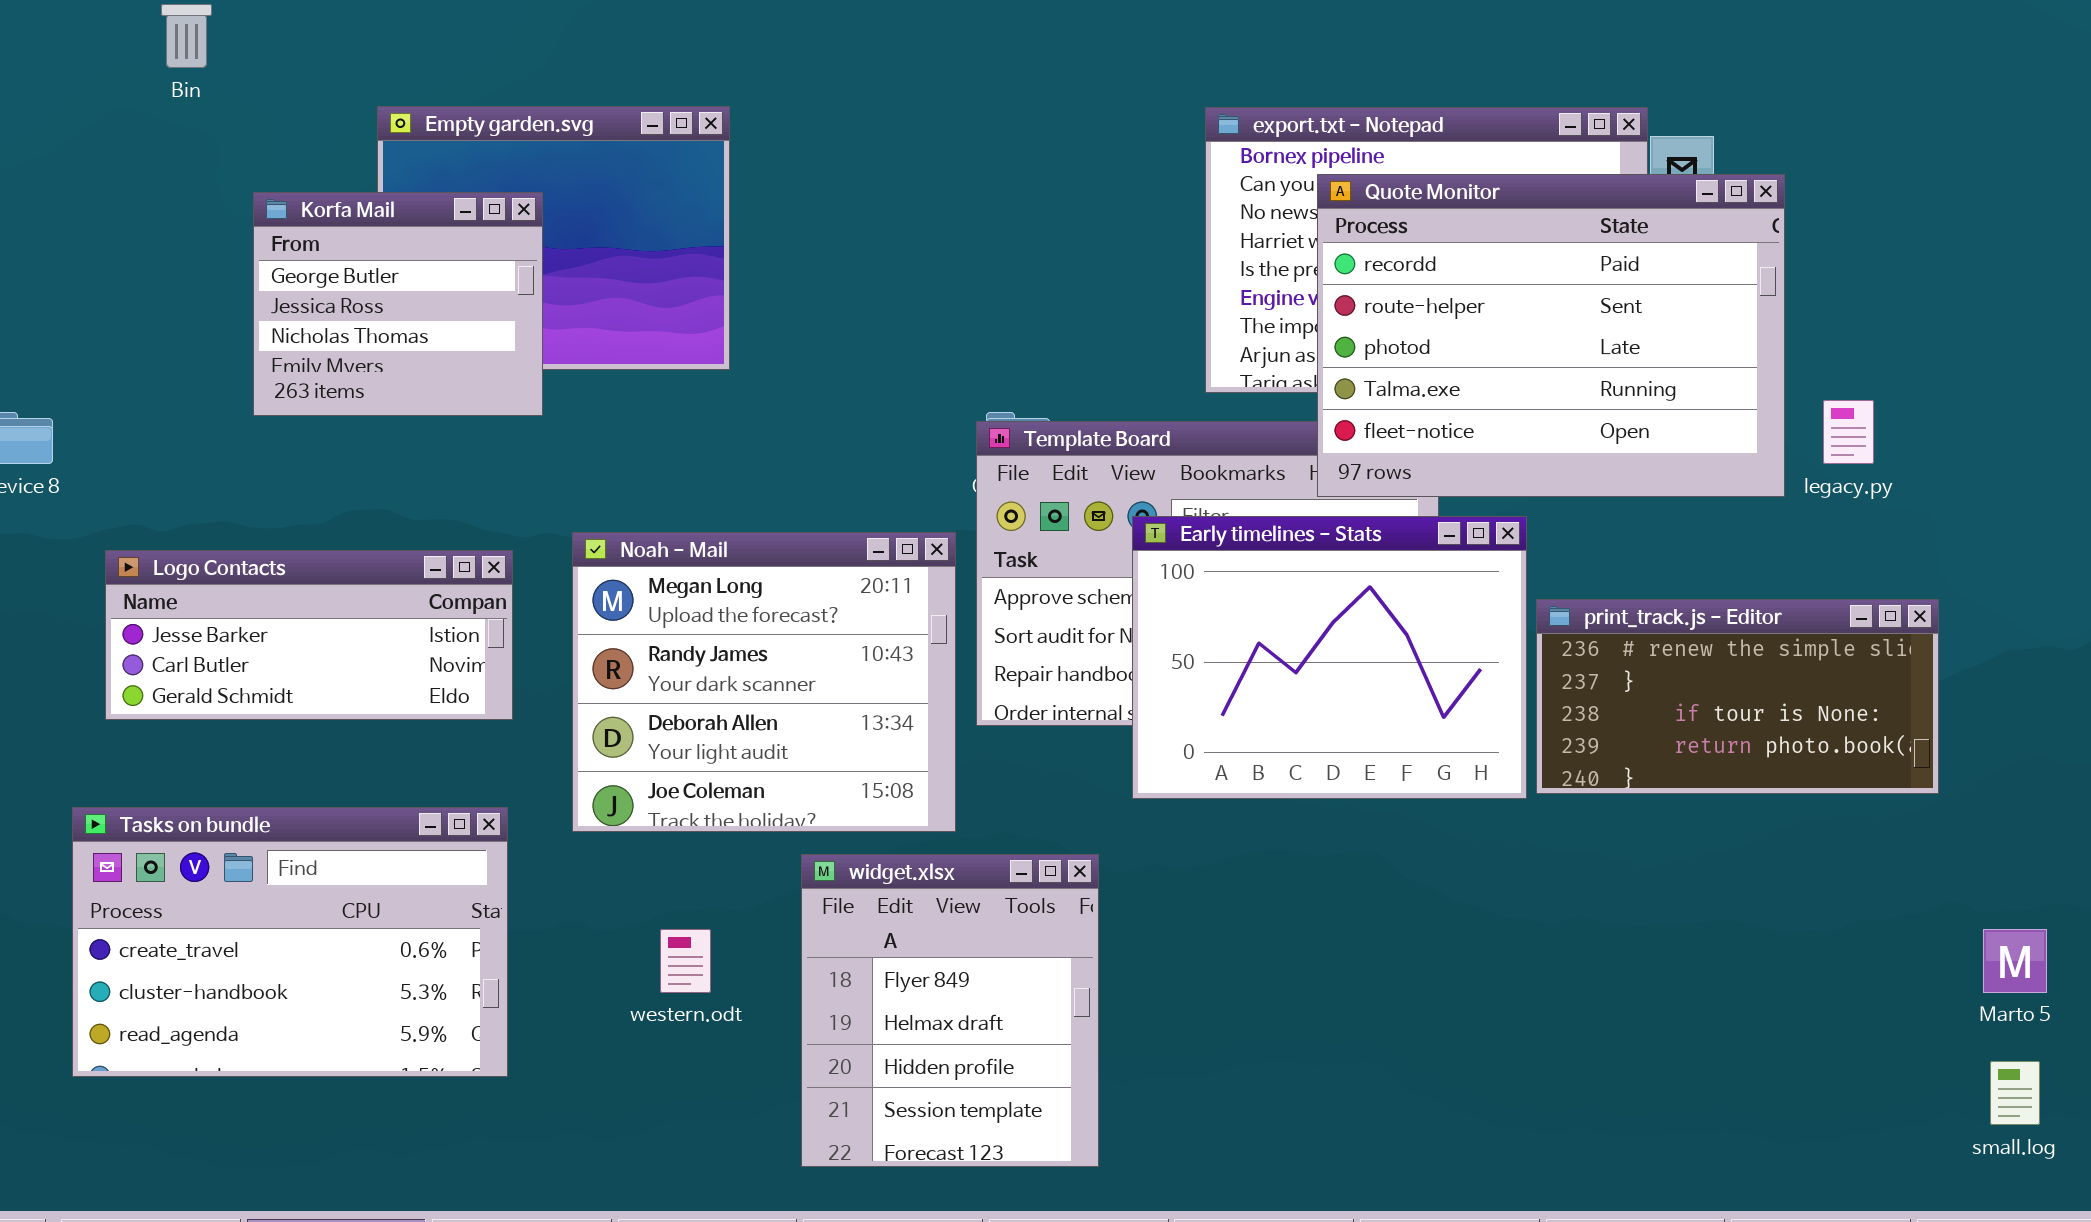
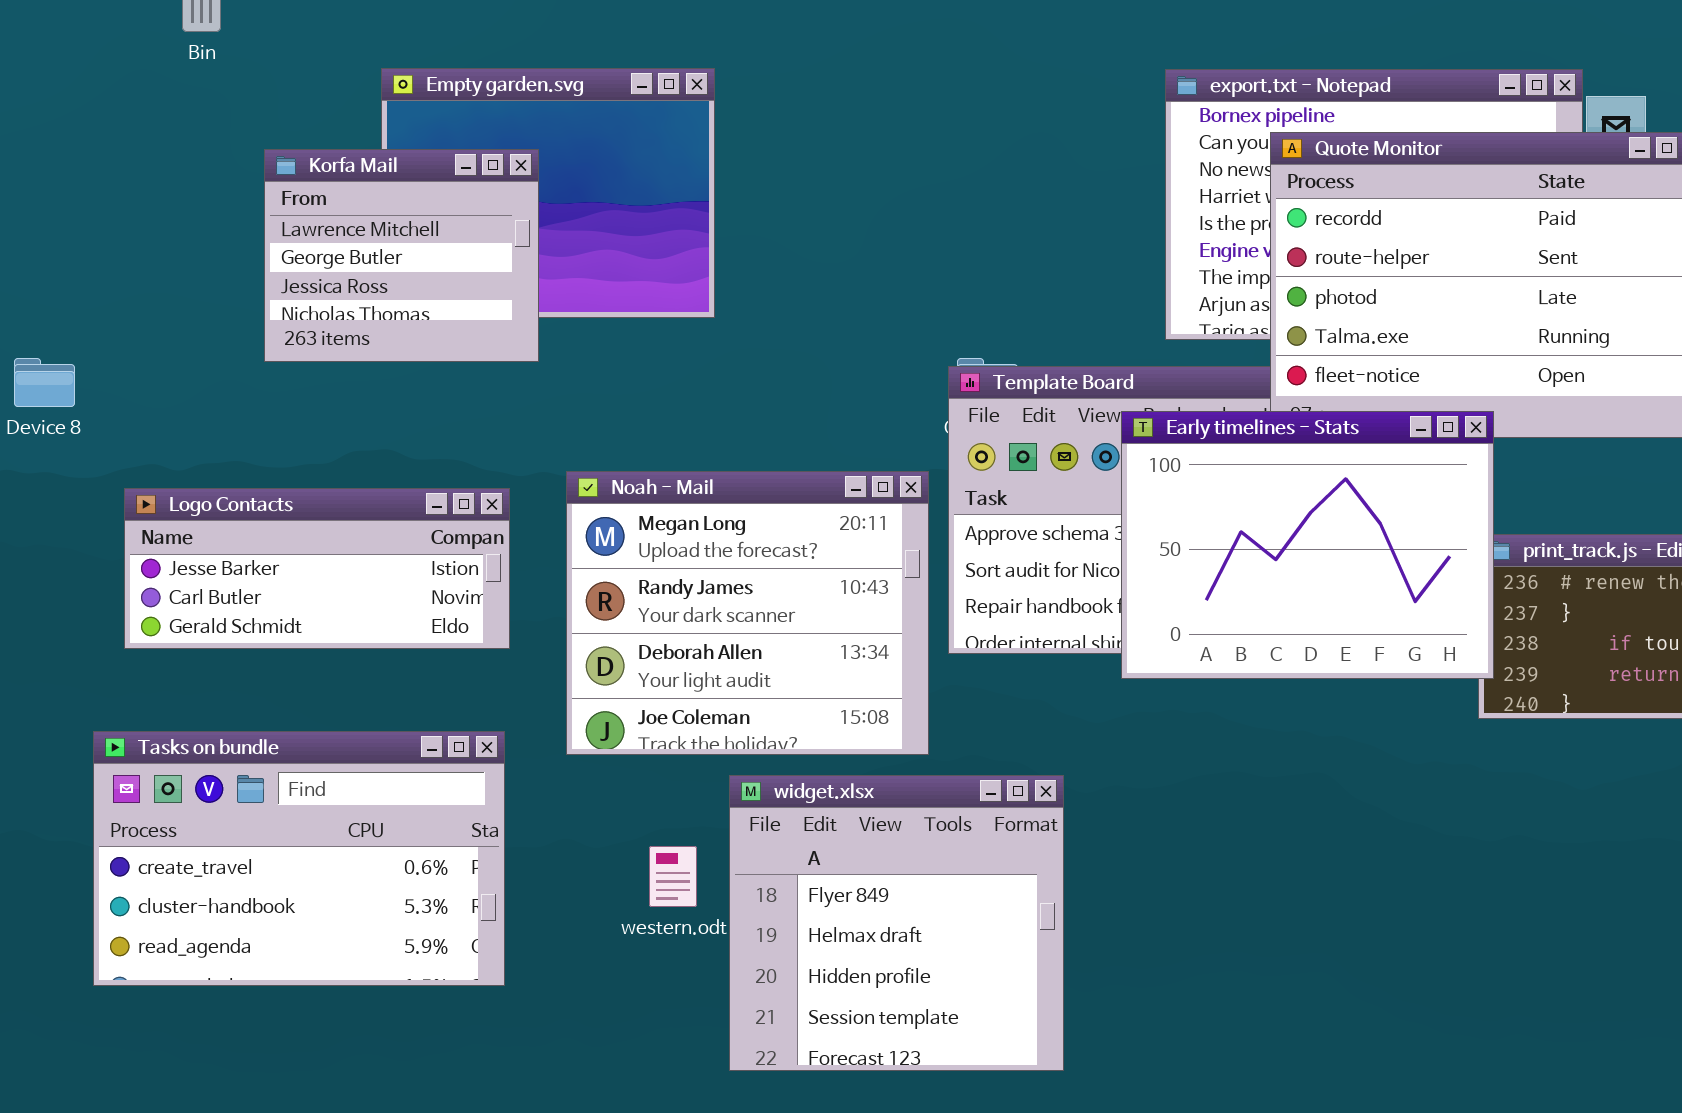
Korfa Mail: [253,192,543,416] -> [264,149,539,362], scrolled up 1 row
Early timelines - Stats: [1132,516,1527,799] -> [1121,411,1494,679], moved
widget.xlsx: [801,854,1099,1167] -> [729,775,1064,1071], resized

